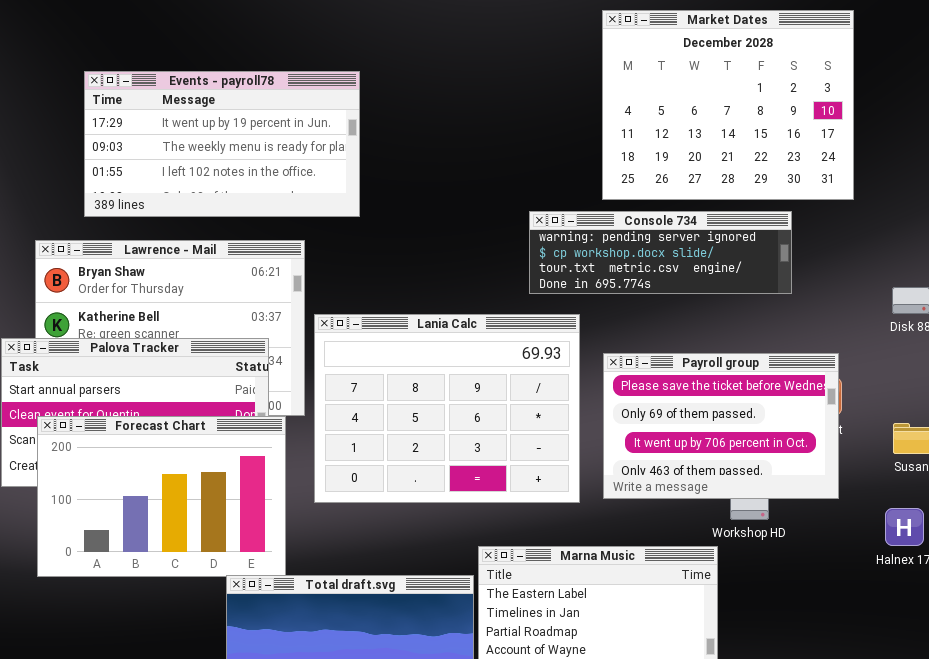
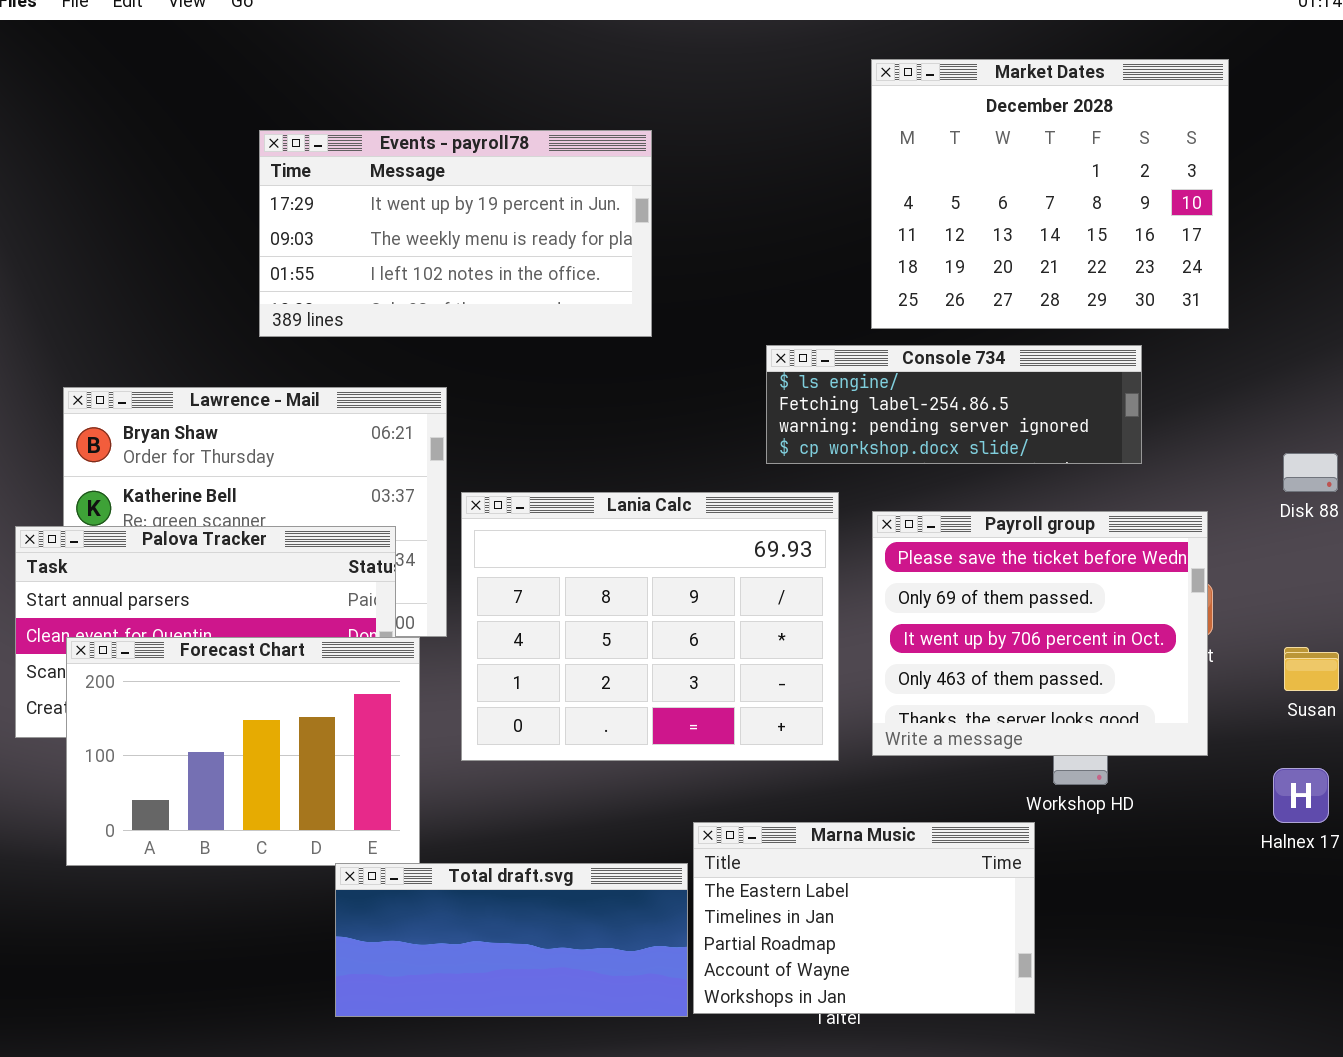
Events - payroll78: [84,71,360,217] -> [259,130,652,337], moved
Console 734: [529,211,792,294] -> [766,345,1142,464], scrolled up 2 rows
Payroll group: [603,353,839,499] -> [872,511,1208,756], resized

